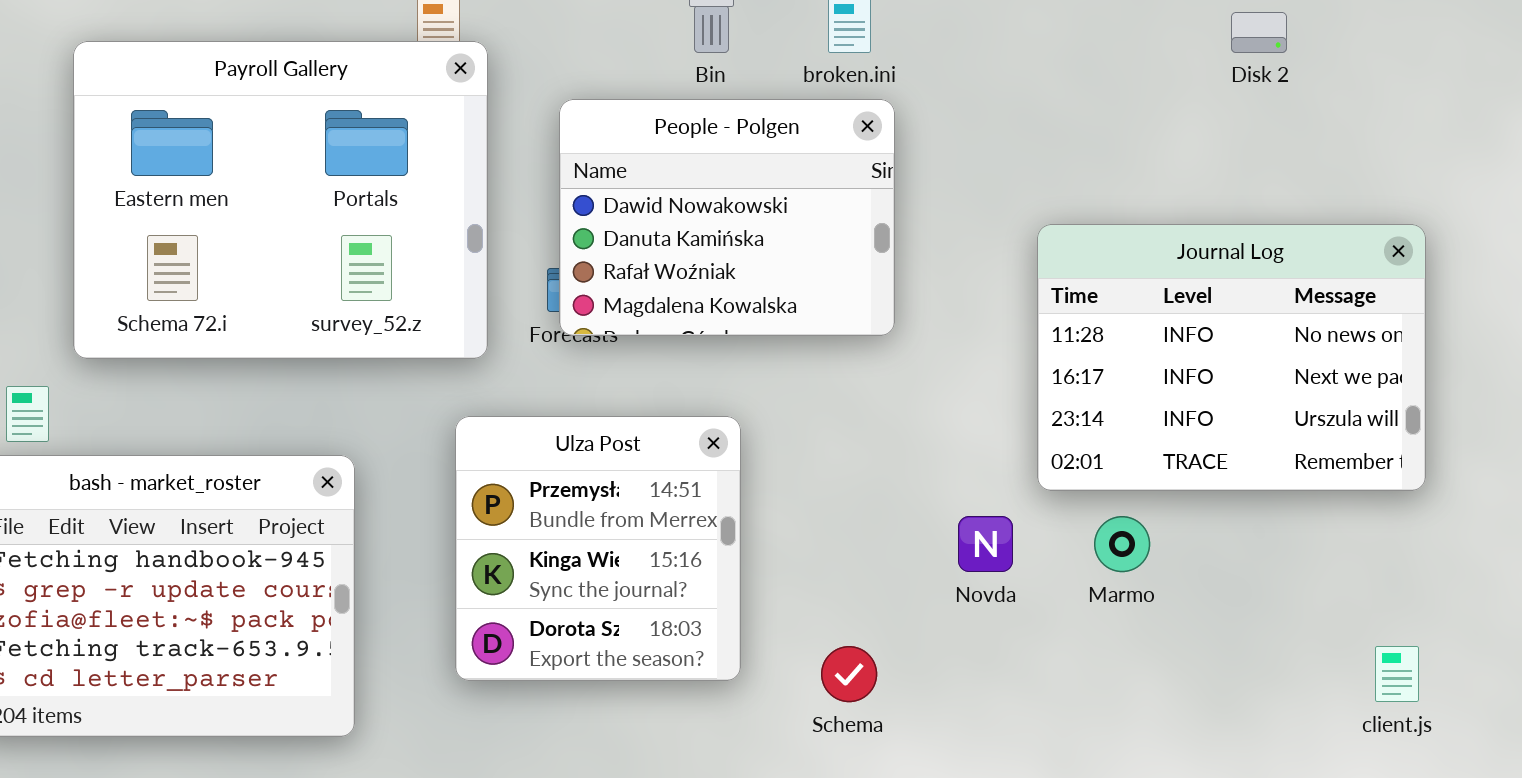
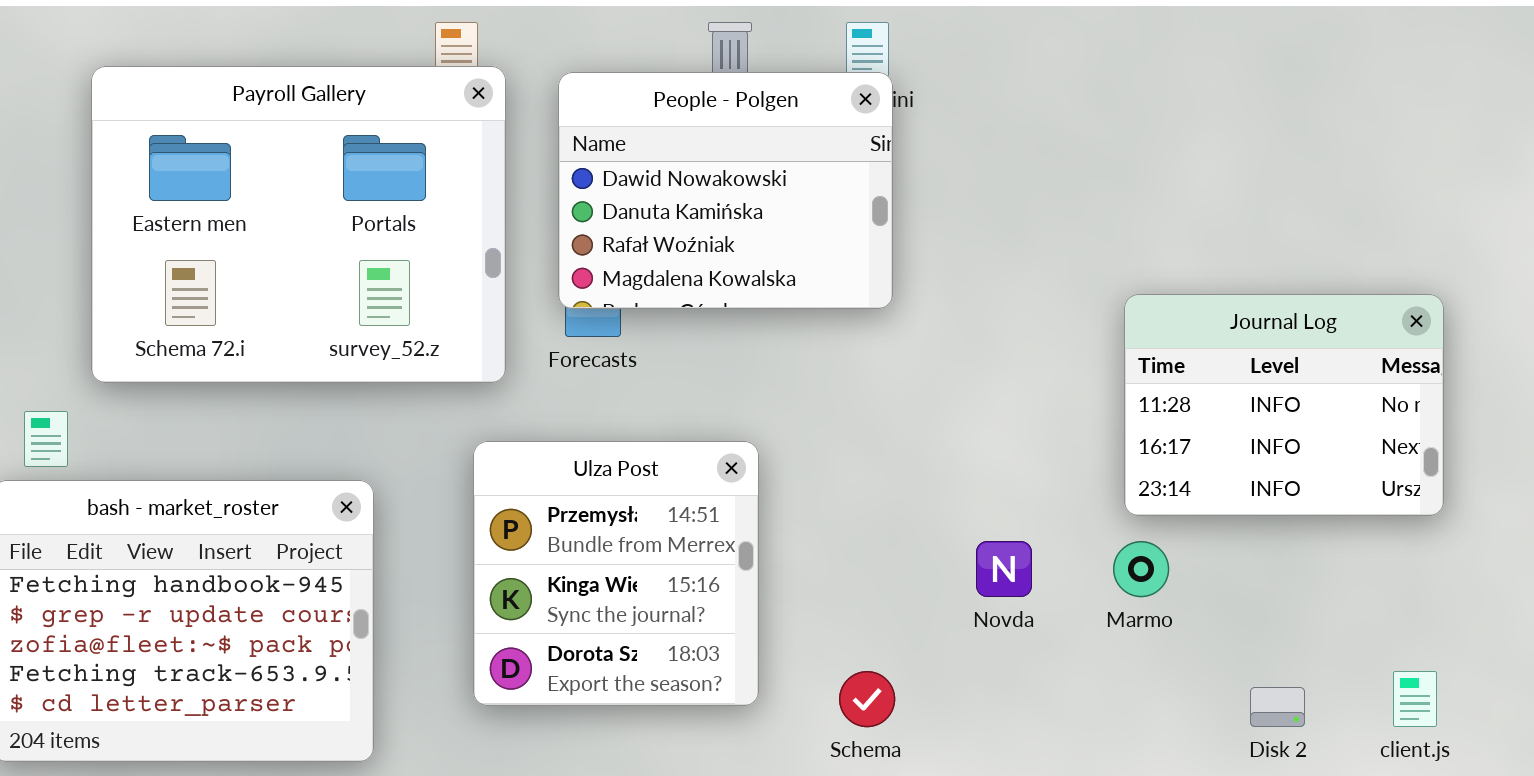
Disk 2: [1231,12,1287,53] -> [1250,687,1305,727], moved
People - Polgen: [559,99,895,336] -> [558,72,893,309], moved
Journal Log: [1037,224,1426,491] -> [1124,294,1444,516], resized

